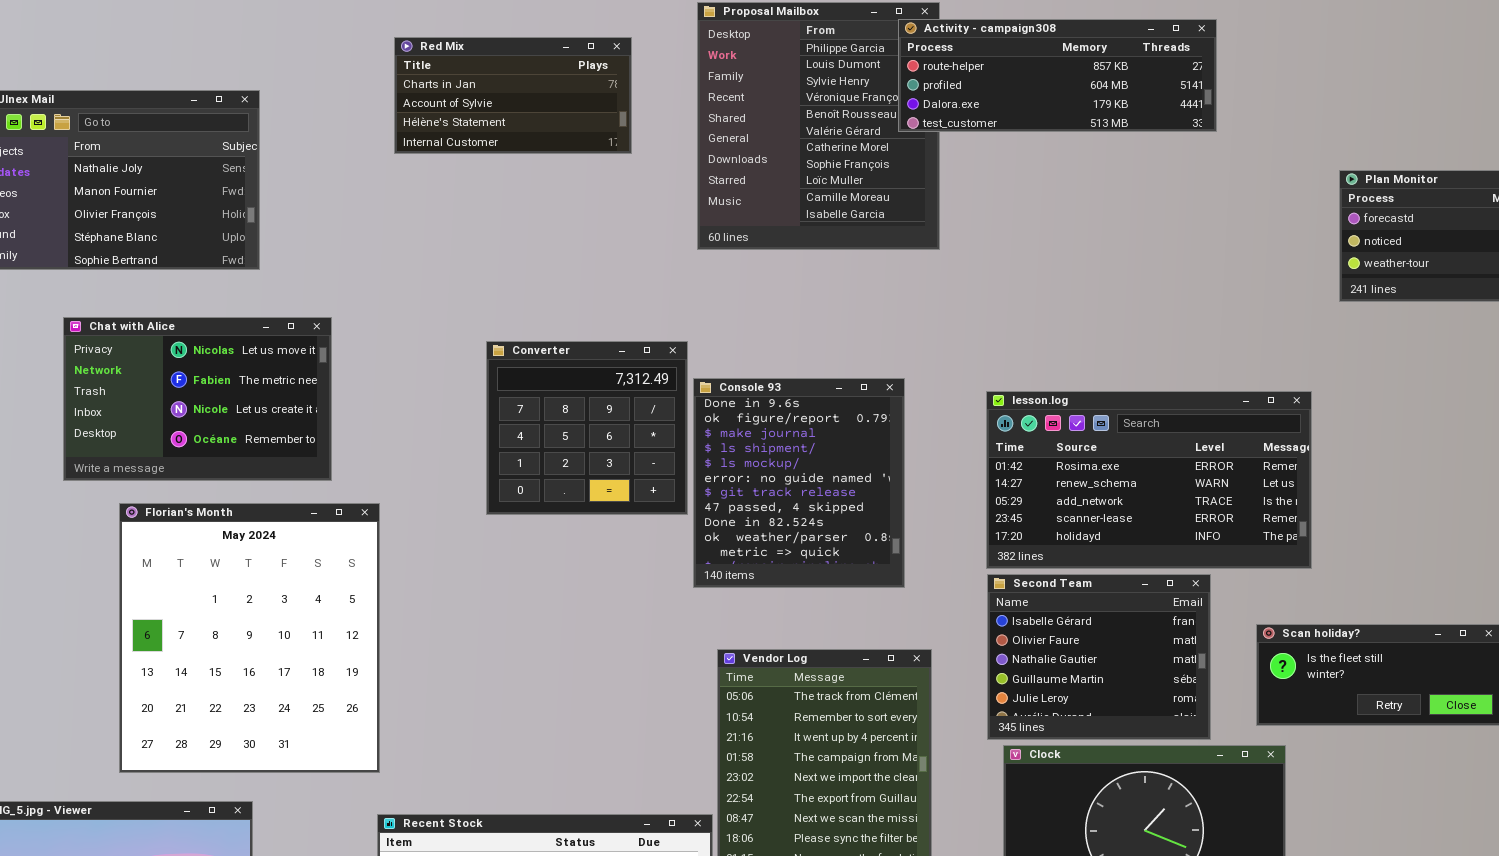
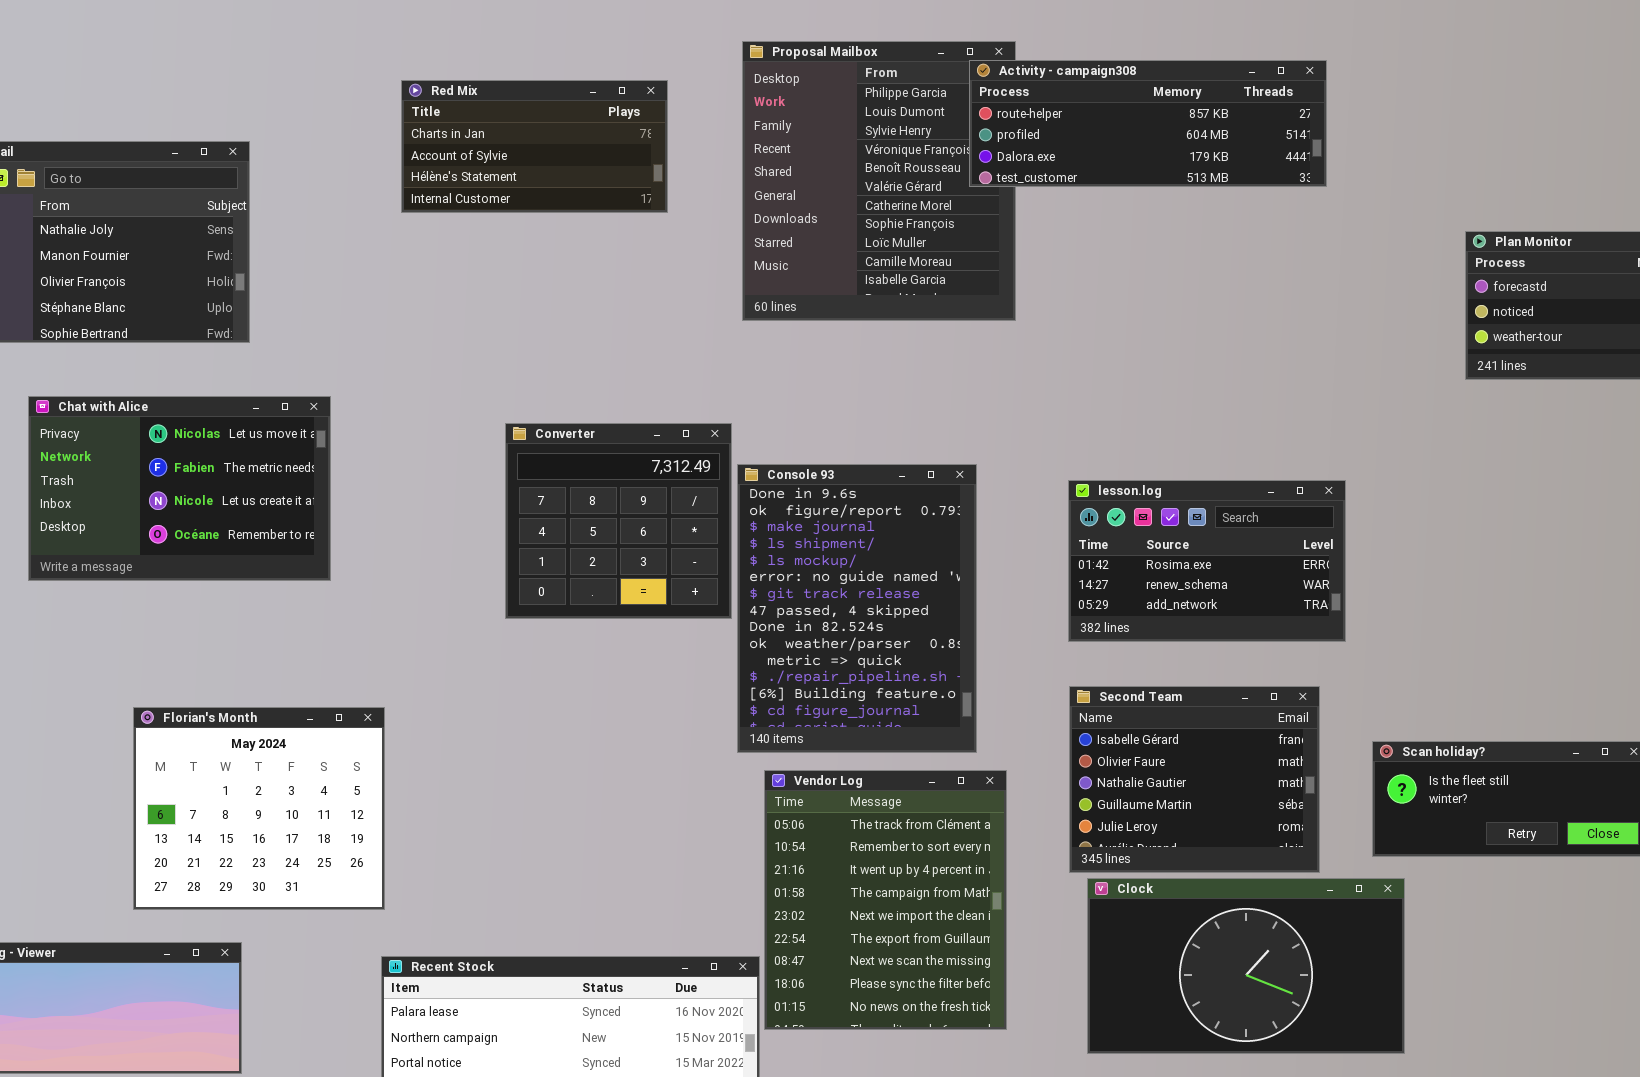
Console 93: [693,378,905,588] -> [737,464,977,753], resized
lesson.log: [986,391,1312,569] -> [1068,480,1346,642], resized
Florian's Month: [119,503,380,773] -> [133,707,385,910], resized

